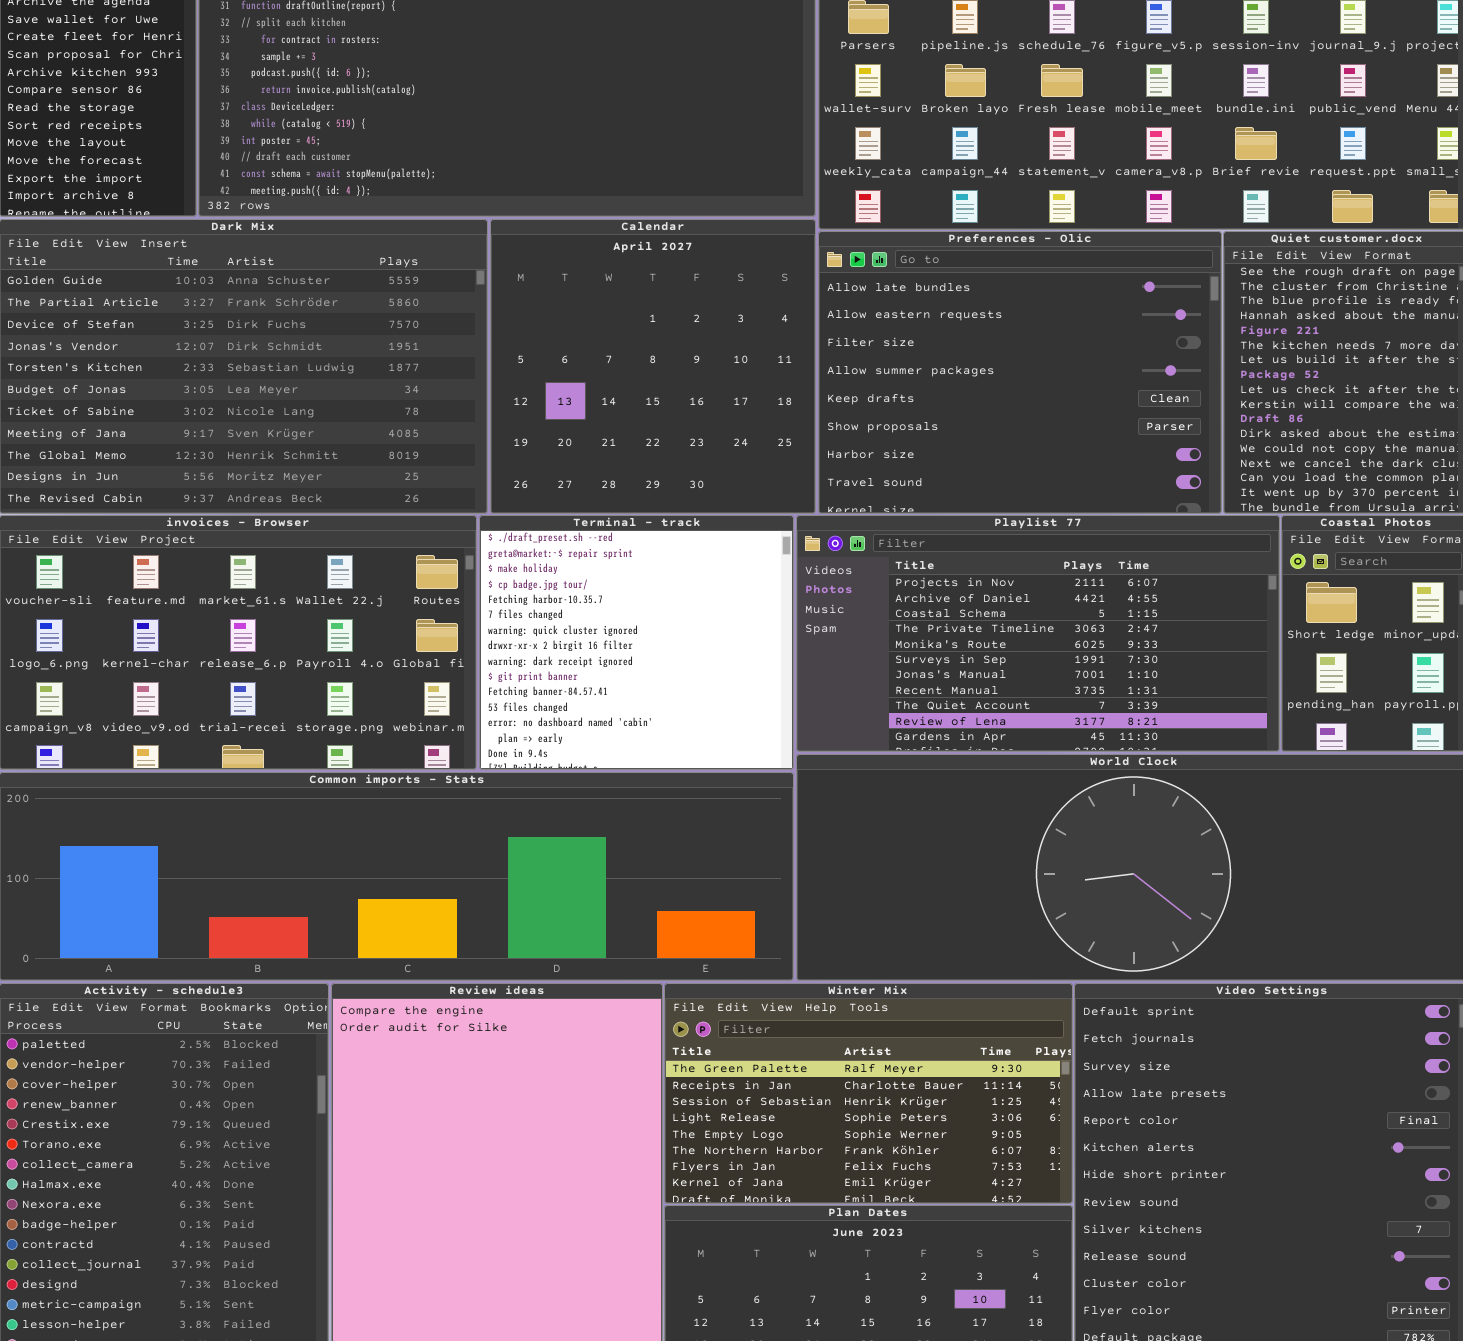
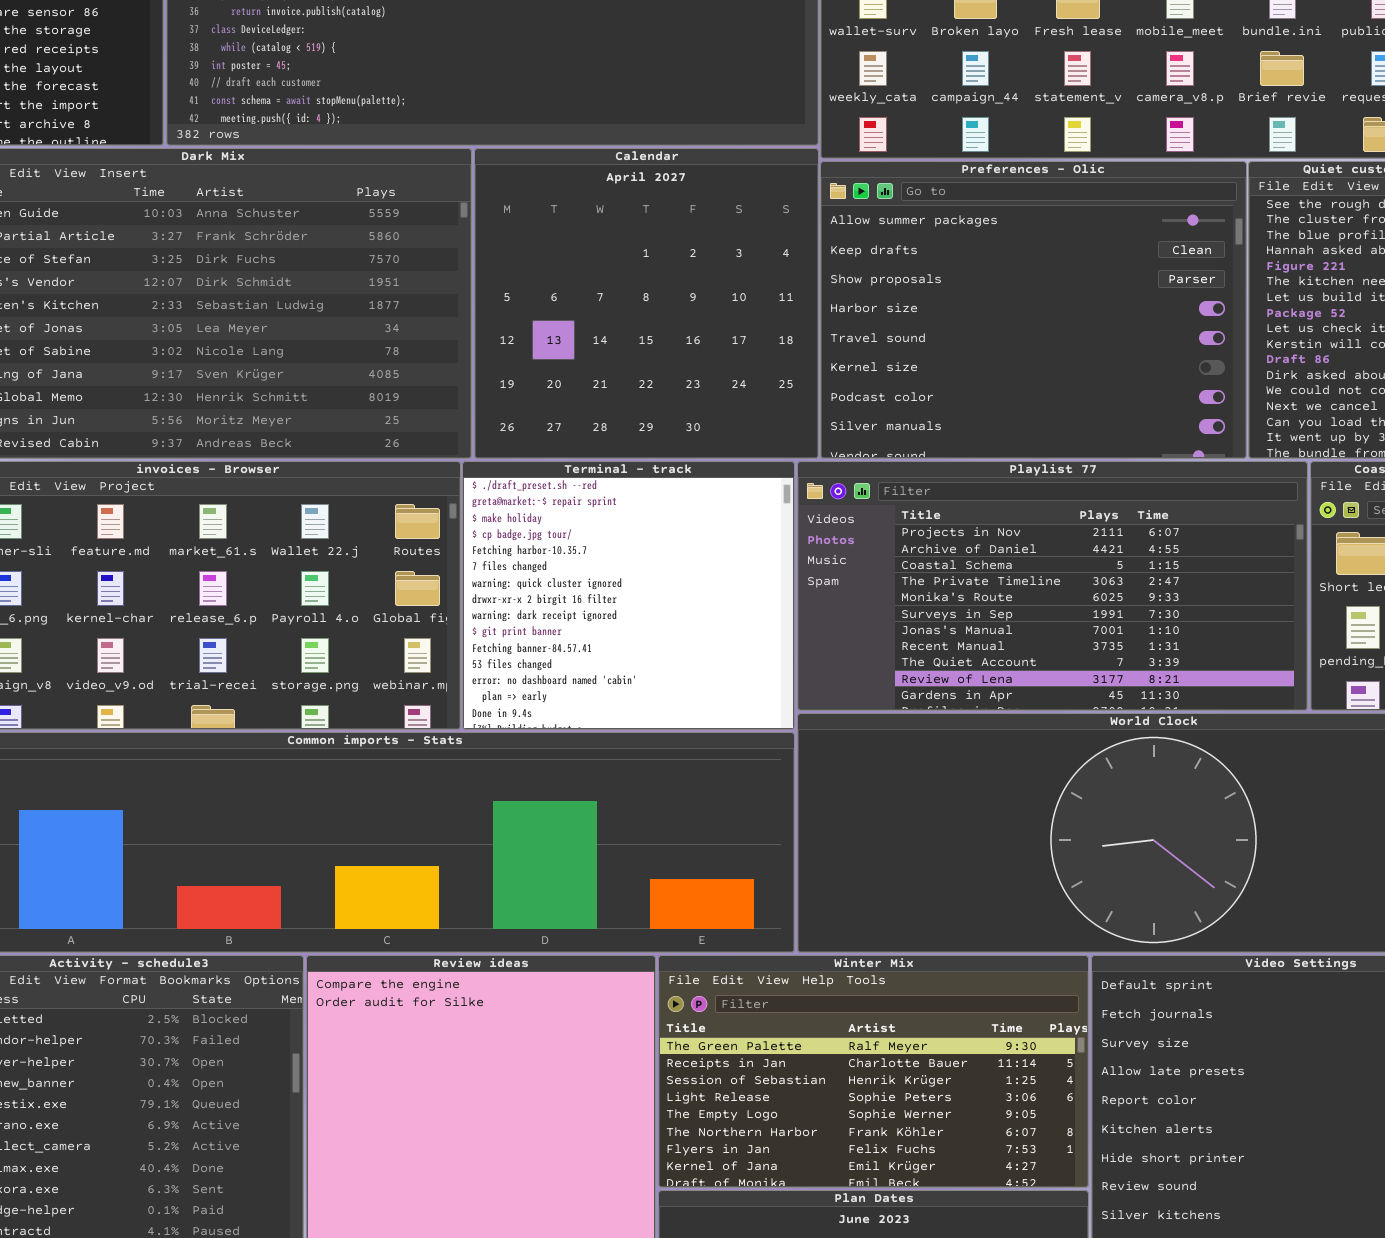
Preferences - Olic: [818,231,1222,514] -> [820,161,1247,459], scrolled down 3 rows

